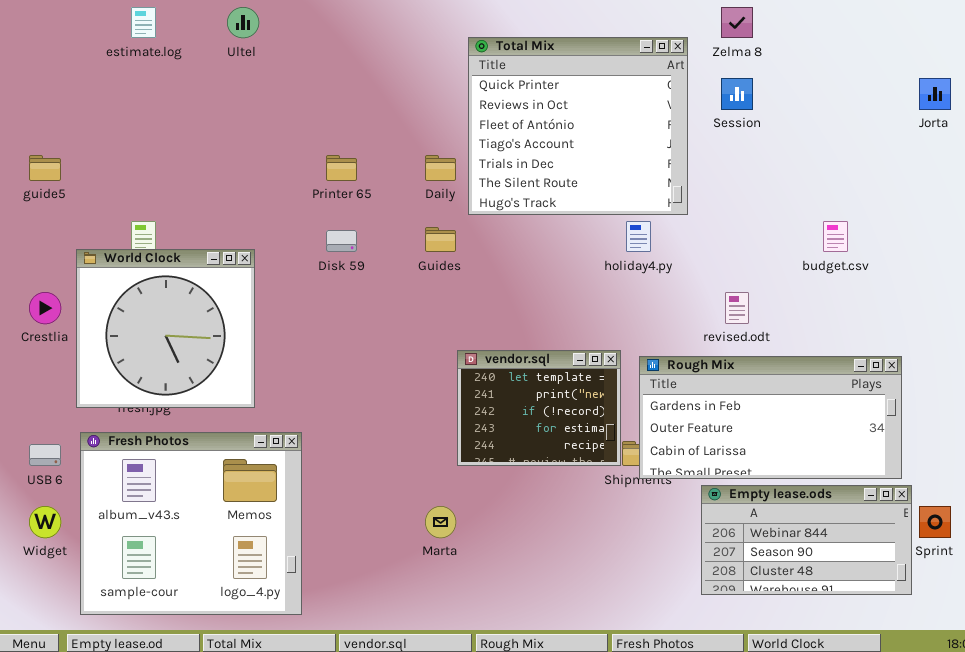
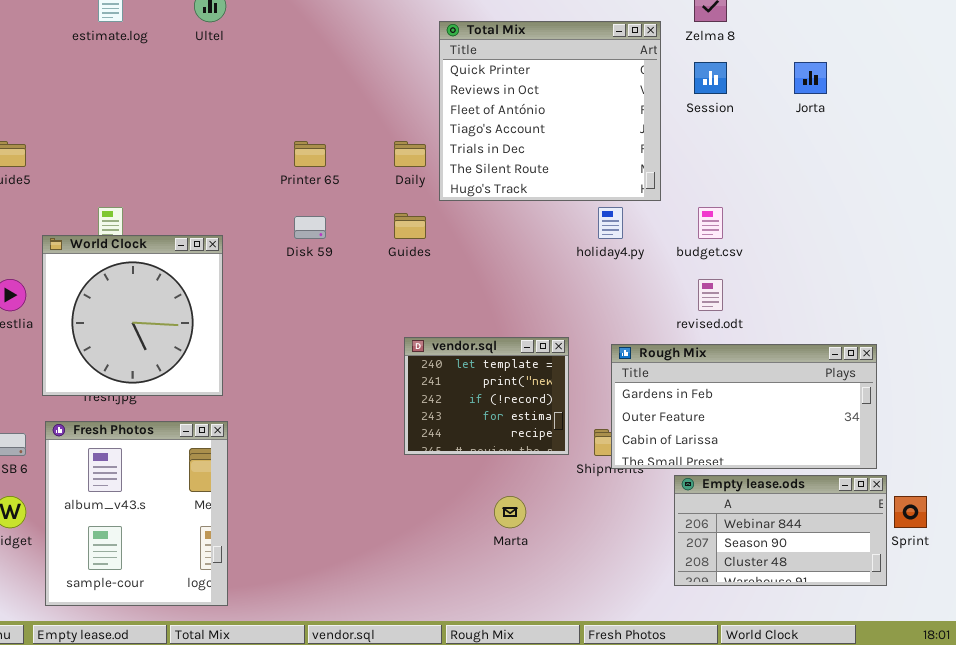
Jorta: [919,78,951,110] -> [794,62,827,94], moved
budget.csv: [823,221,848,252] -> [698,207,723,239], moved
vendor.sql: [457,350,621,466] -> [404,337,569,455], moved
Fresh Photos: [80,432,302,615] -> [45,421,228,606], resized
Marta: [425,506,456,538] -> [494,496,526,528], moved

